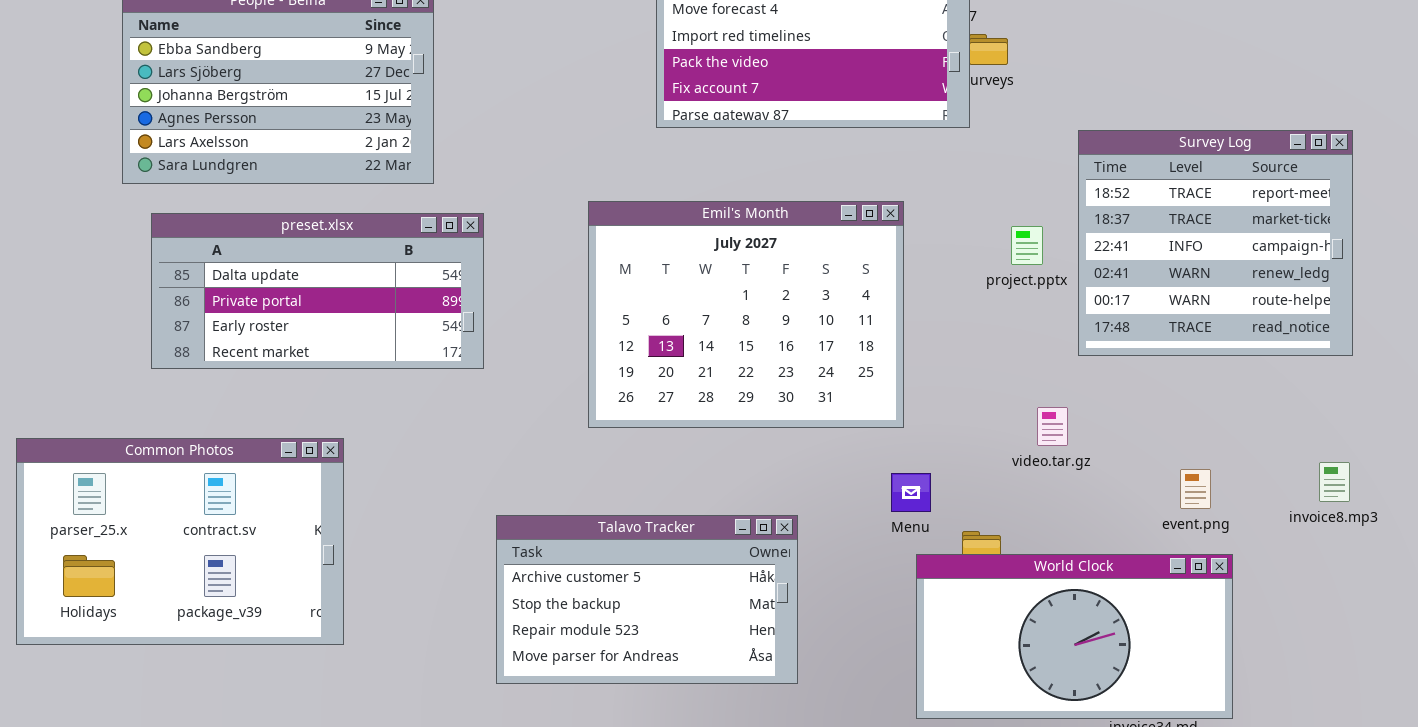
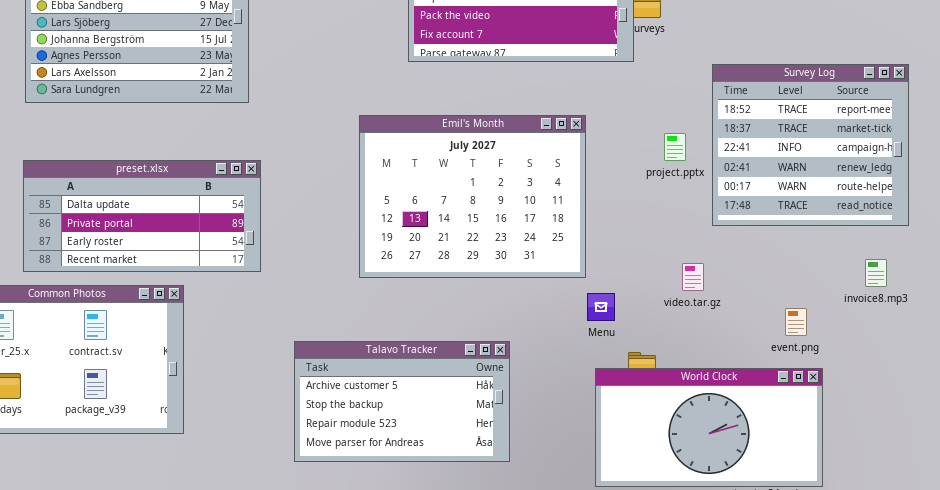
preset.xlsx: [151,213,484,369] -> [23,160,261,272], moved
invoice8.mp3: [1319,462,1350,502] -> [865,259,887,287], moved
Menu: [891,473,931,512] -> [587,293,615,321], moved

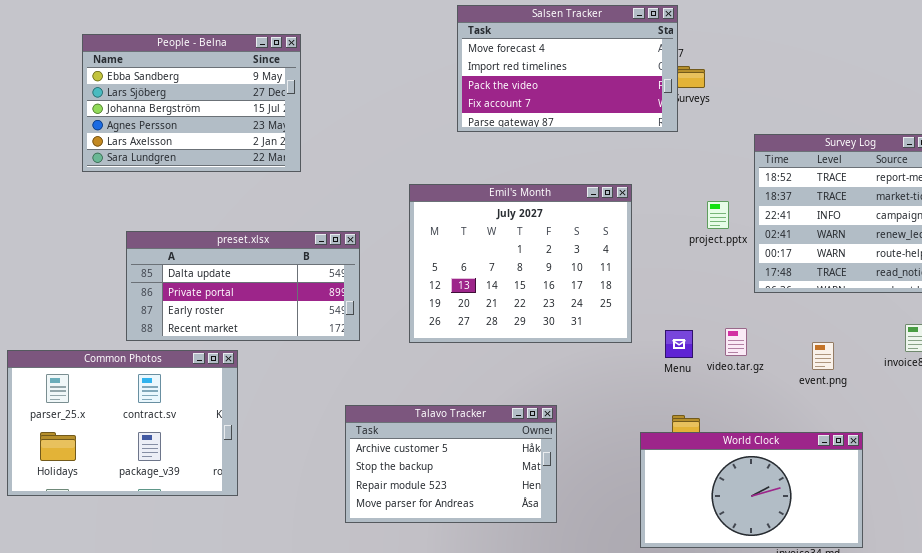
preset.xlsx: [23,160,261,272] -> [126,231,360,341], moved
Menu: [587,293,615,321] -> [665,330,693,358], moved
event.png: [785,308,807,336] -> [812,342,834,370], moved

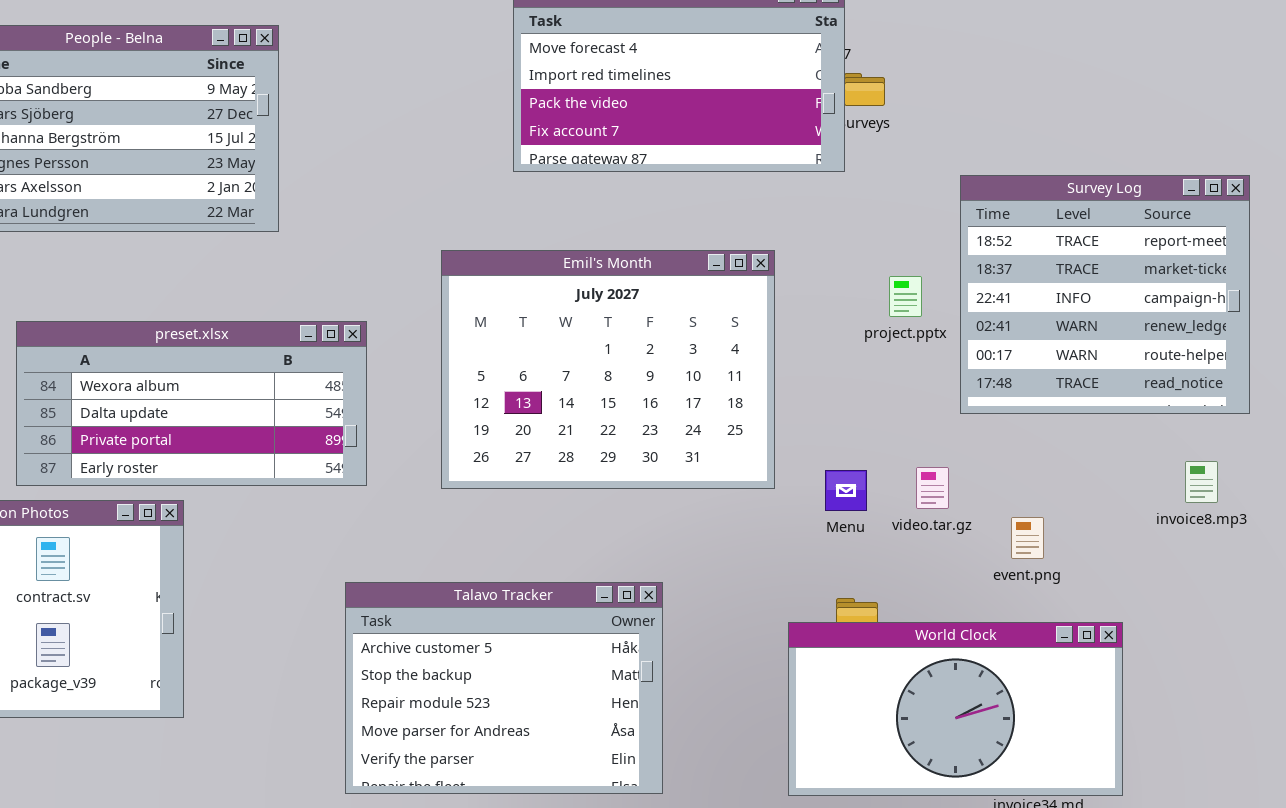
preset.xlsx: [126,231,360,341] -> [16,321,367,486], scrolled up 1 row
event.png: [812,342,834,370] -> [1011,517,1044,559], moved
Talavo Tracker: [345,405,557,523] -> [345,582,663,794], resized

